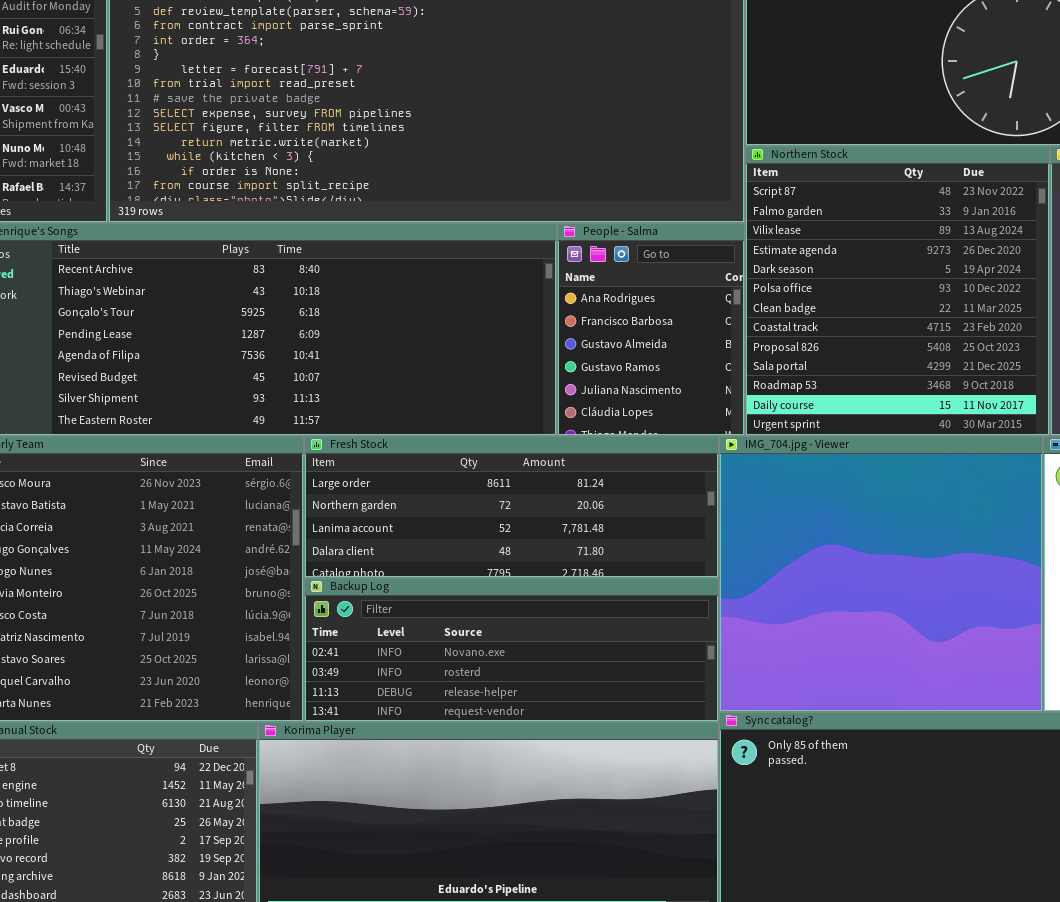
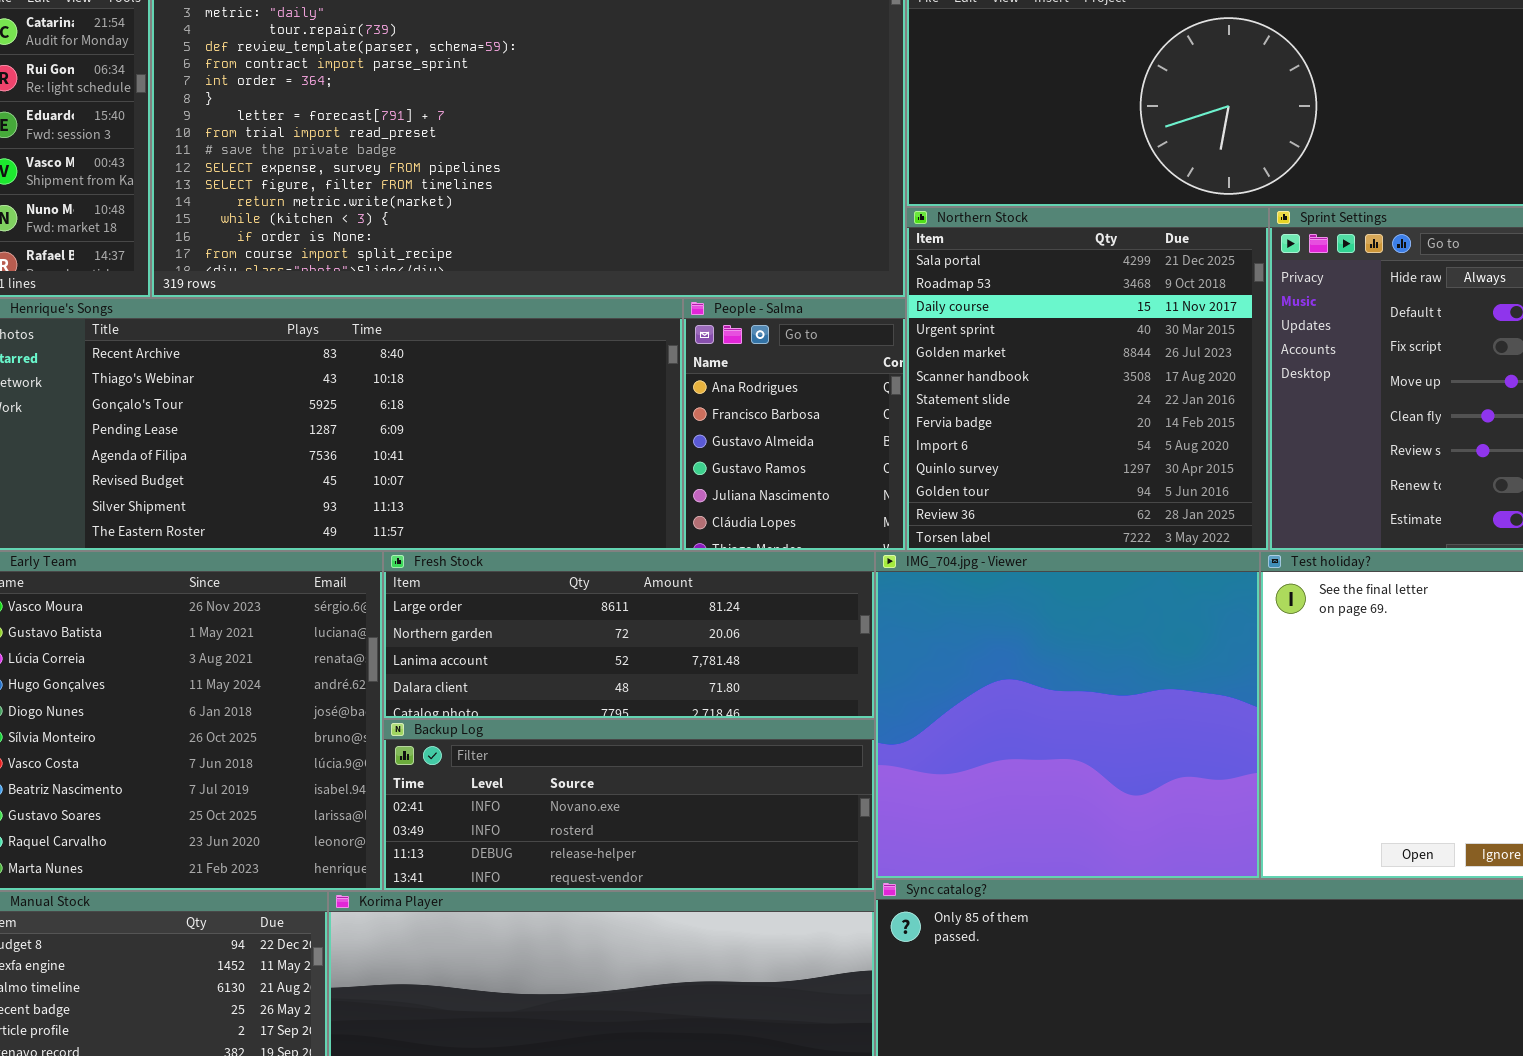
Northern Stock: [745,146,1050,436] -> [906,207,1269,551], scrolled down 9 rows

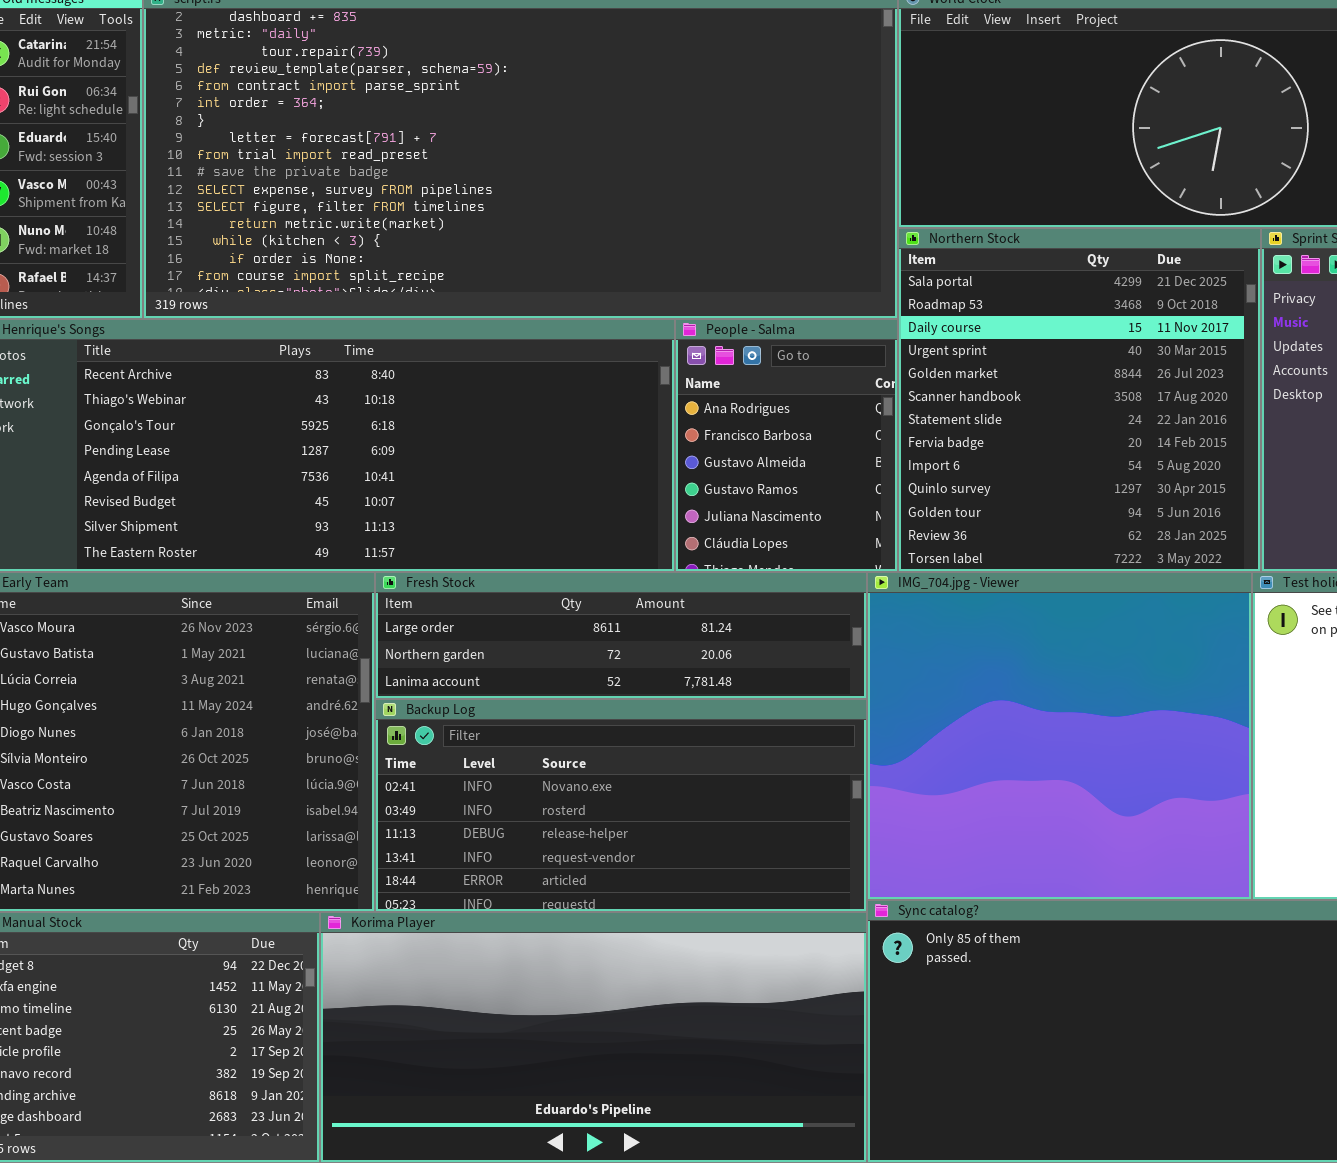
Fresh Stock: [383,551,875,719] -> [375,572,867,699], resized
Backup Log: [383,719,875,891] -> [375,699,867,912], resized

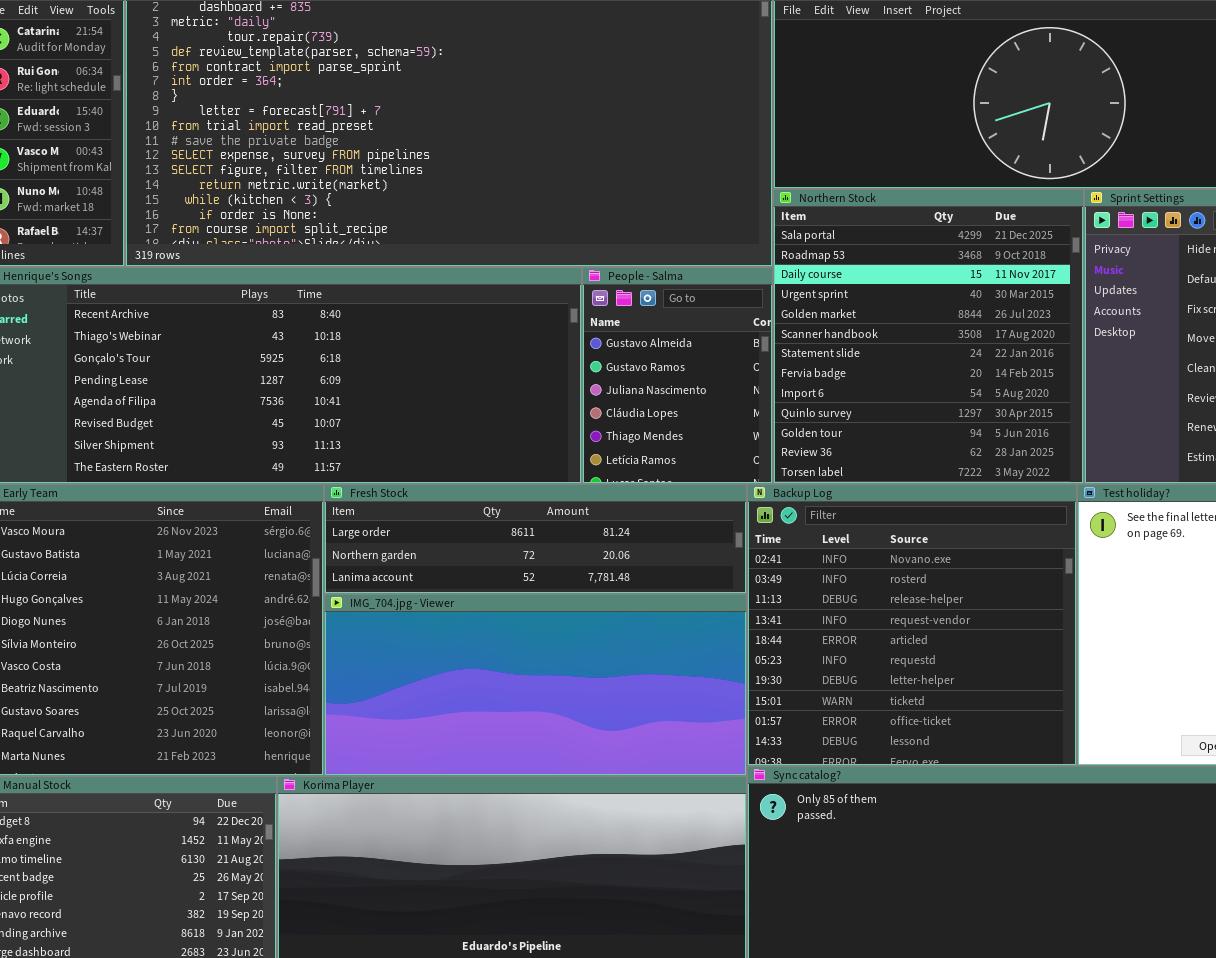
People - Salma: [675,319,898,572] -> [582,267,773,484], scrolled down 2 rows
IMG_704.jpg - Viewer: [867,572,1252,900] -> [324,594,747,776], moved, resized
Backup Log: [375,699,867,912] -> [747,484,1077,766], moved, resized

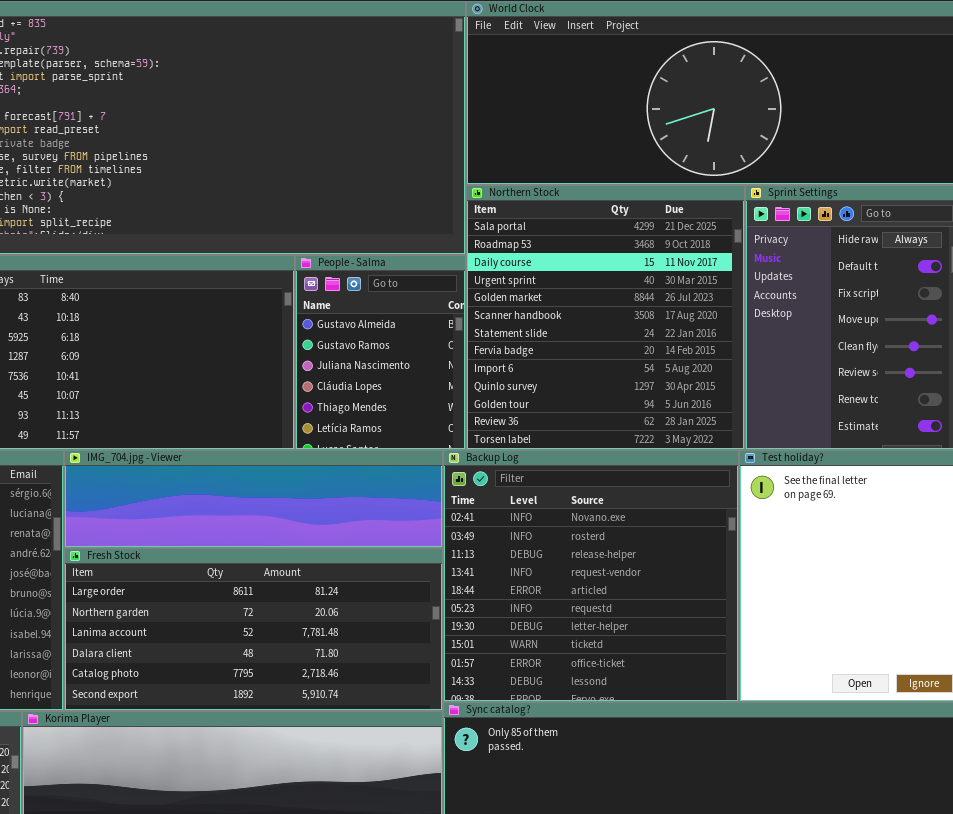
Fresh Stock: [324,484,747,594] -> [64,548,443,711], moved, resized
IMG_704.jpg - Viewer: [324,594,747,776] -> [64,450,443,548], moved, resized

